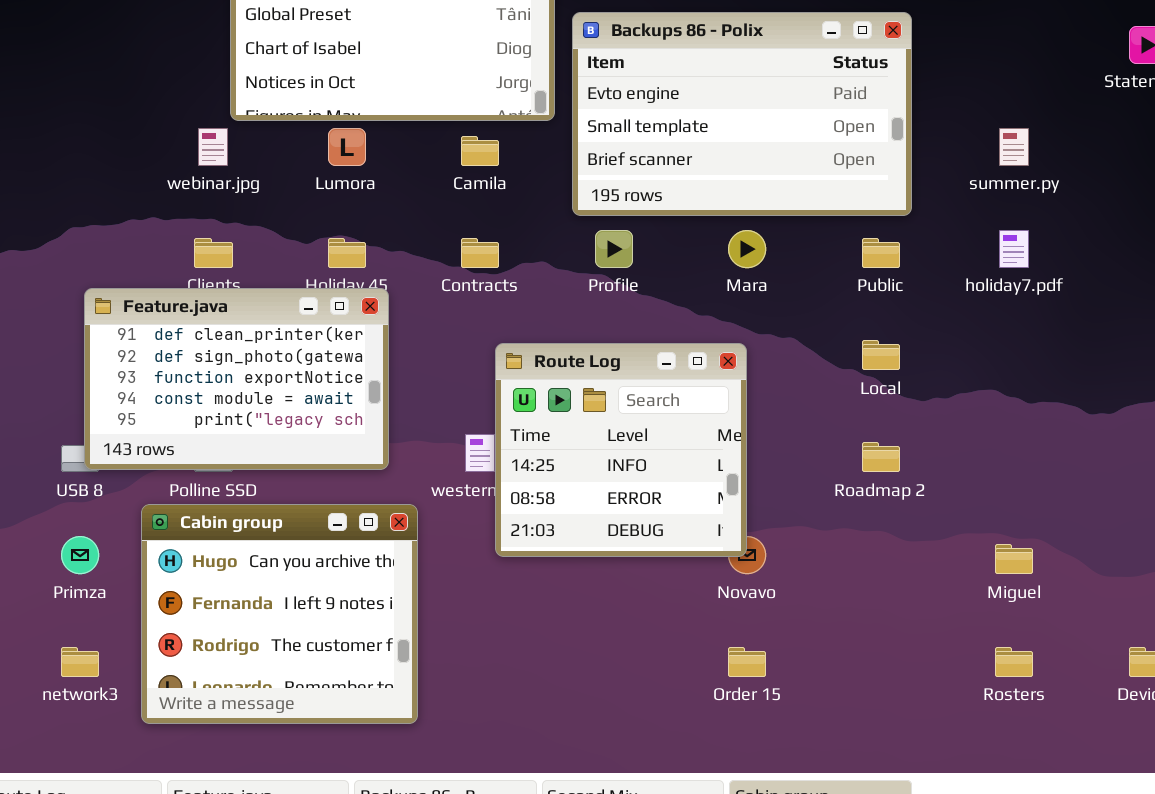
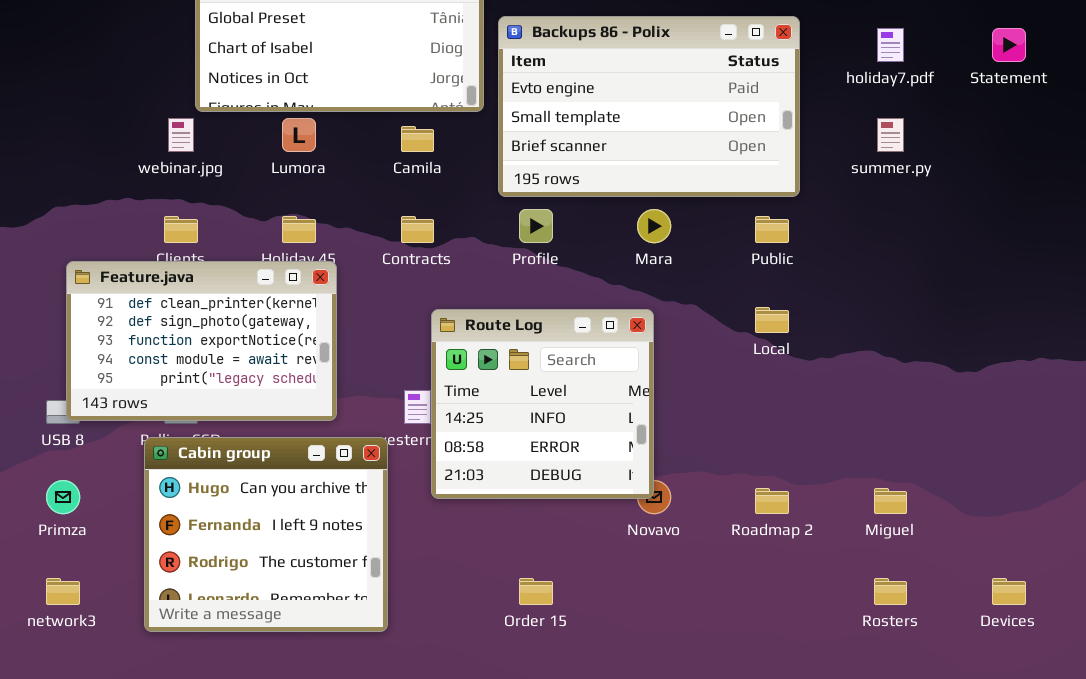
holiday7.pdf: [999,230,1029,268] -> [877,28,904,62], moved
Roadmap 2: [862,442,900,472] -> [755,488,789,514], moved
Cabin group: [141,504,418,724] -> [144,437,388,632], moved
Order 15: [728,647,766,677] -> [519,578,553,605], moved

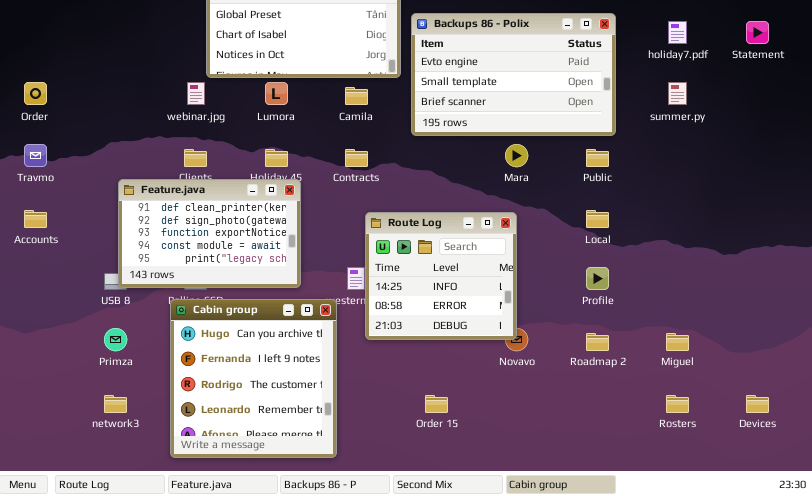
Profile: [519,209,553,243] -> [586,267,609,290], moved
Cabin group: [144,437,388,632] -> [170,299,337,458], resized

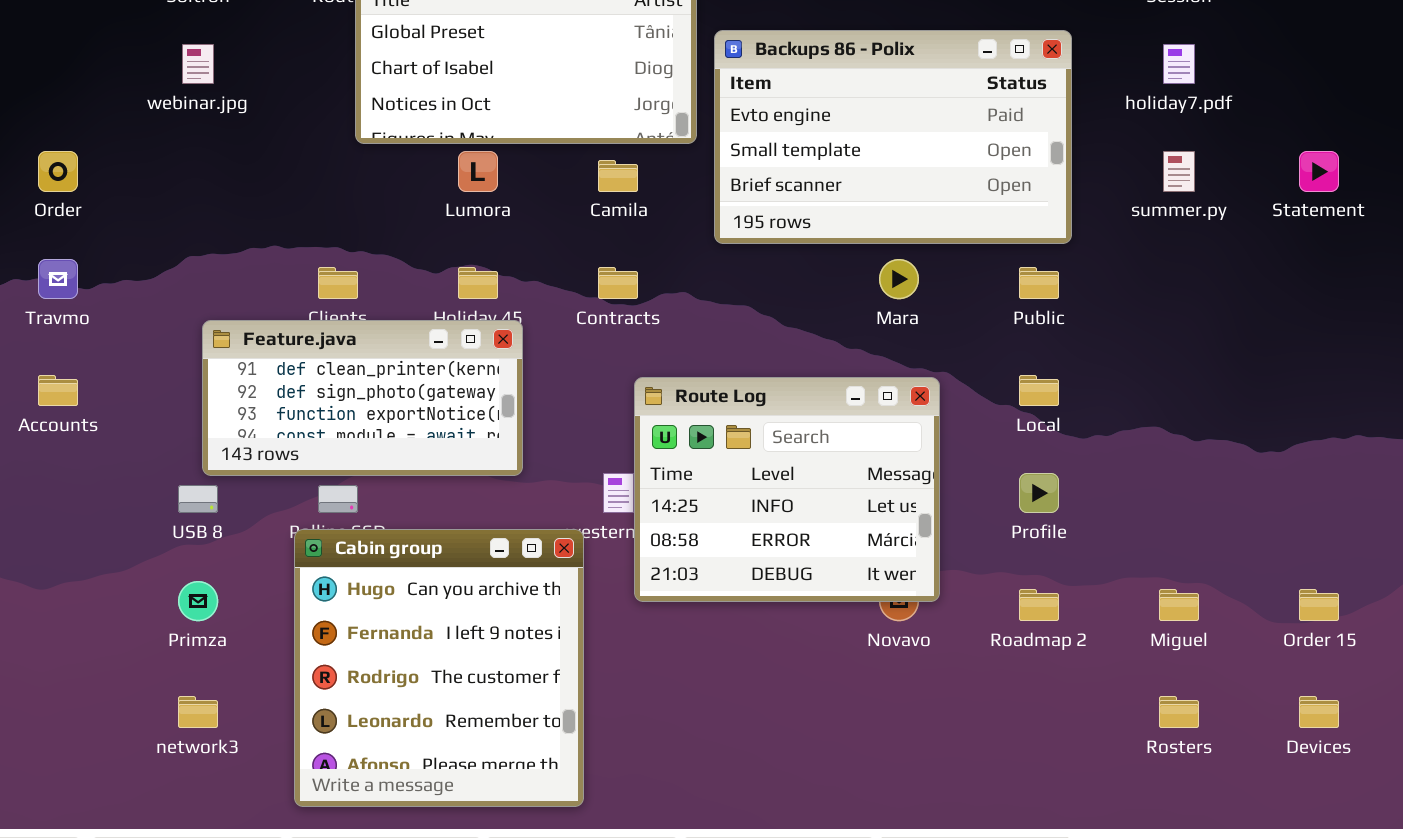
Statement: [746,21,769,44] -> [1299,151,1339,192], moved
webinar.jpg: [187,82,205,105] -> [182,44,214,84], moved
Feature.java: [118,179,301,288] -> [202,320,523,476], resized
Route Log: [365,212,517,340] -> [634,377,940,602], resized
Order 15: [425,395,448,413] -> [1299,589,1339,621], moved

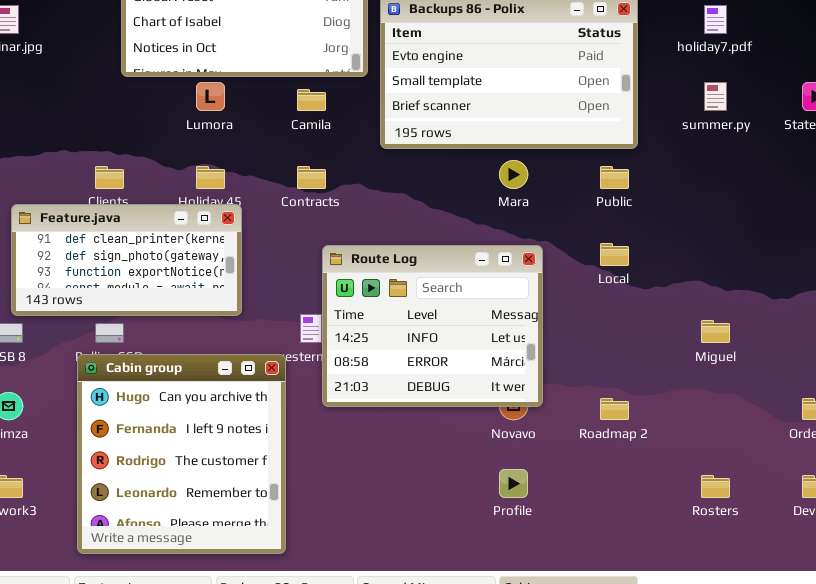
Profile: [1019,473,1059,513] -> [499,469,528,498], moved
Miguel: [1159,589,1199,621] -> [701,320,730,343], moved

